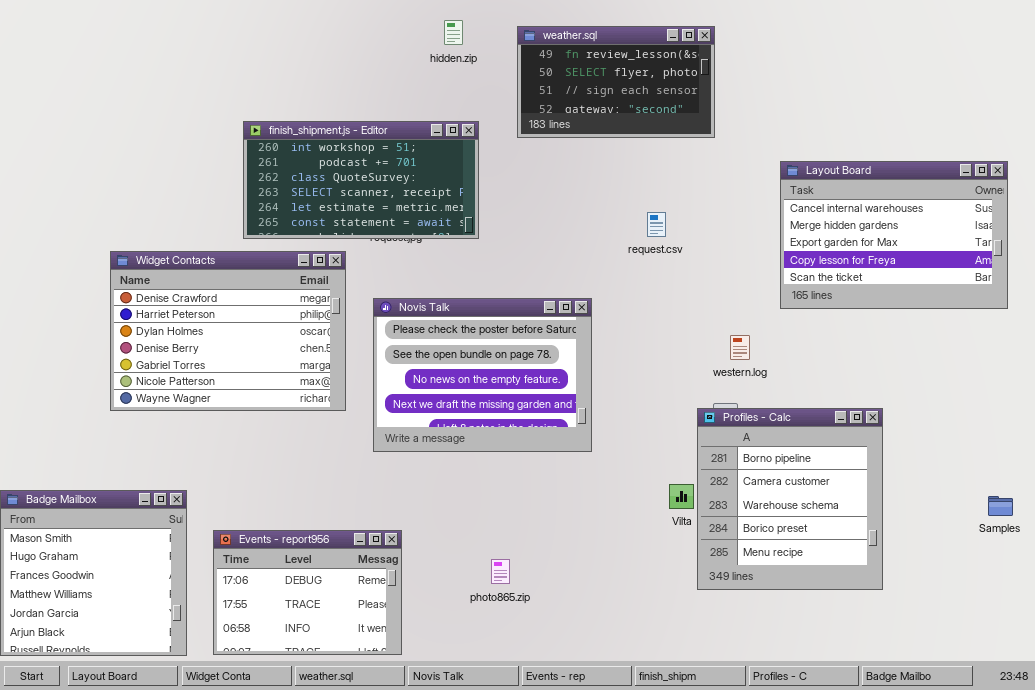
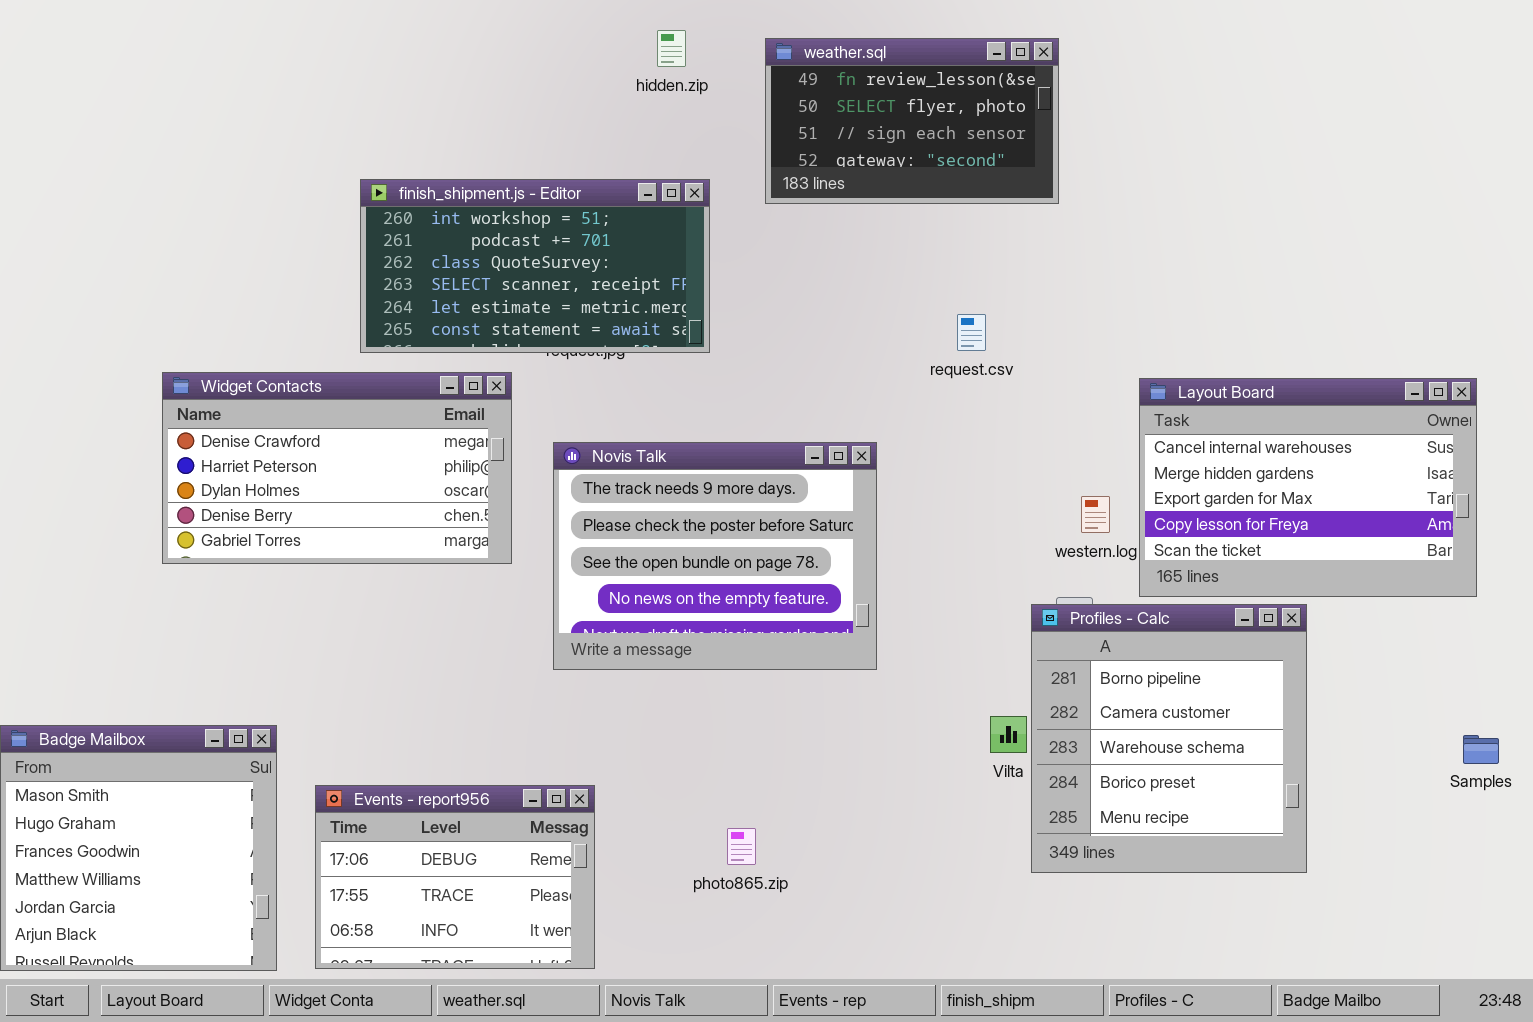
Layout Board: [780,161,1008,309] -> [1139,378,1477,597], moved
Widget Contacts: [110,251,346,411] -> [162,372,512,564], resized
Novis Talk: [373,298,592,452] -> [553,442,877,670], scrolled up 1 row

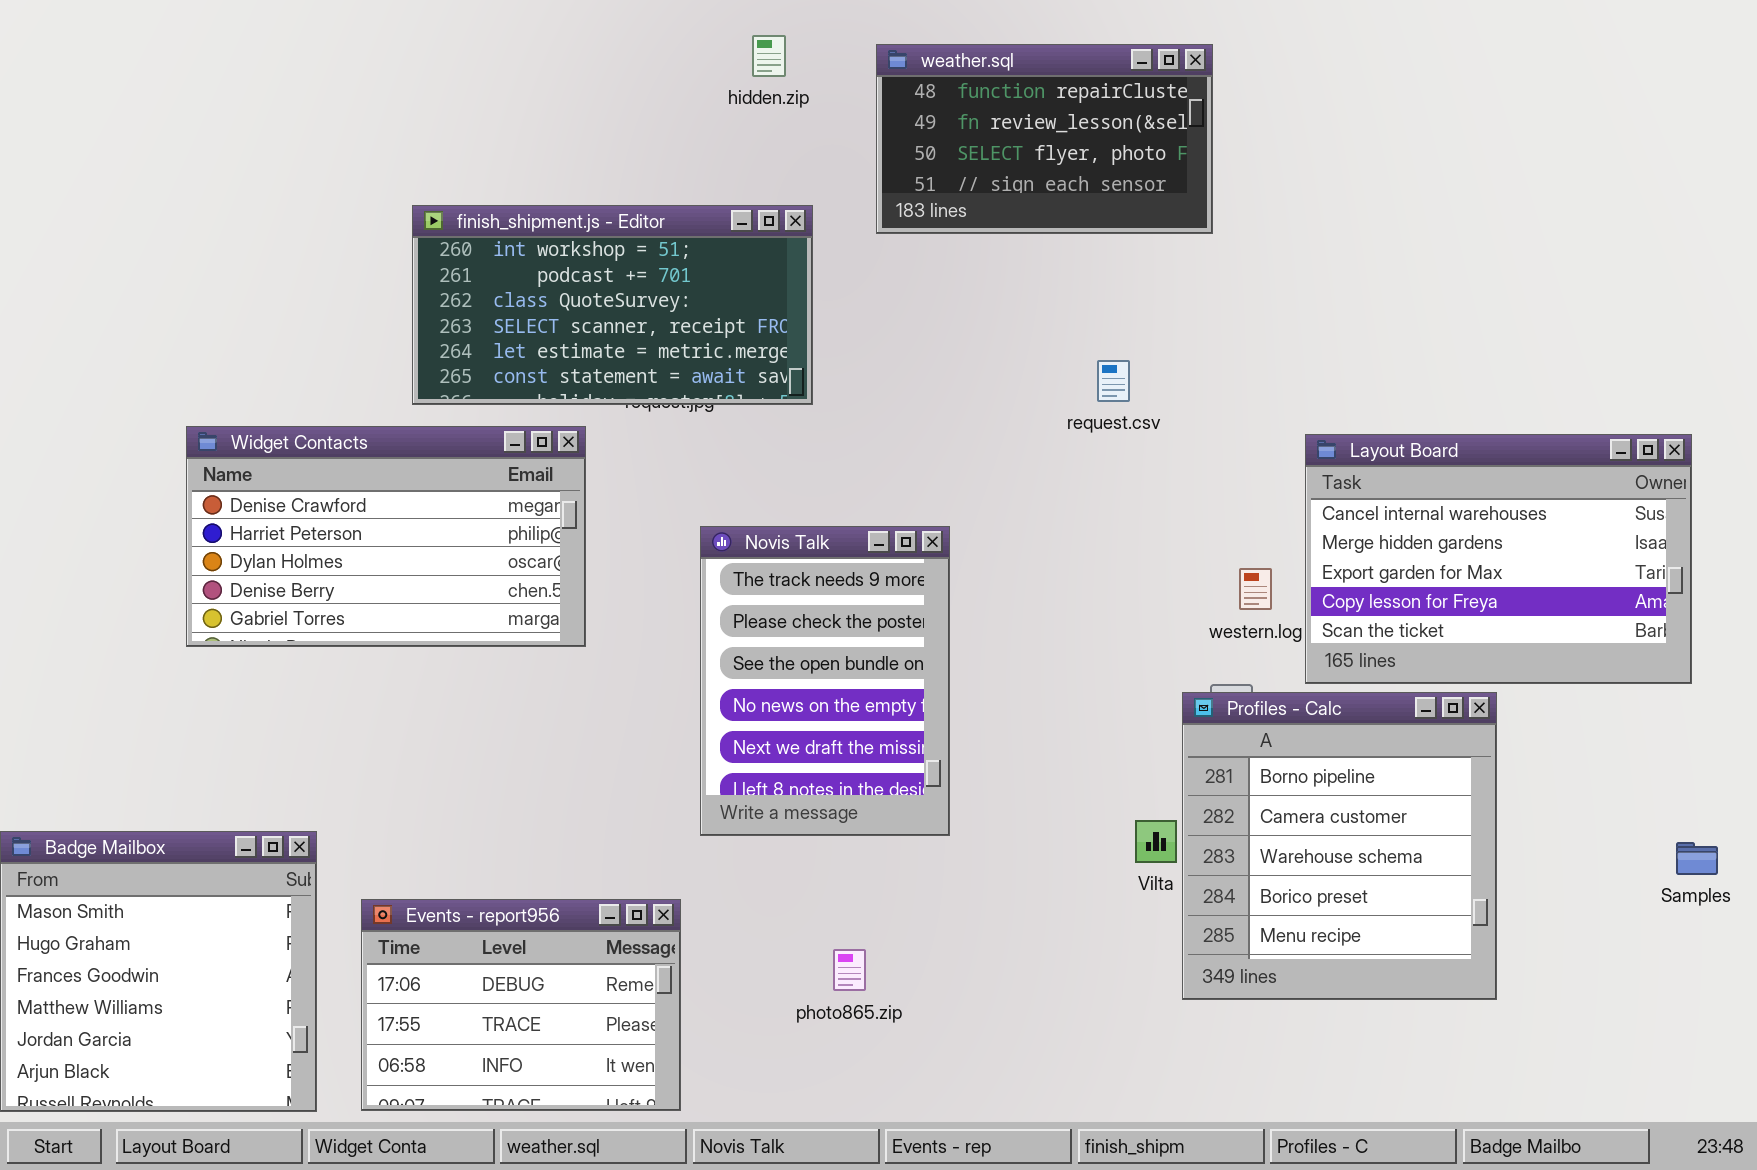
weather.sql: [765,38,1059,204] -> [876,44,1213,234], scrolled up 1 row
Novis Talk: [553,442,877,670] -> [700,526,950,836], moved, resized

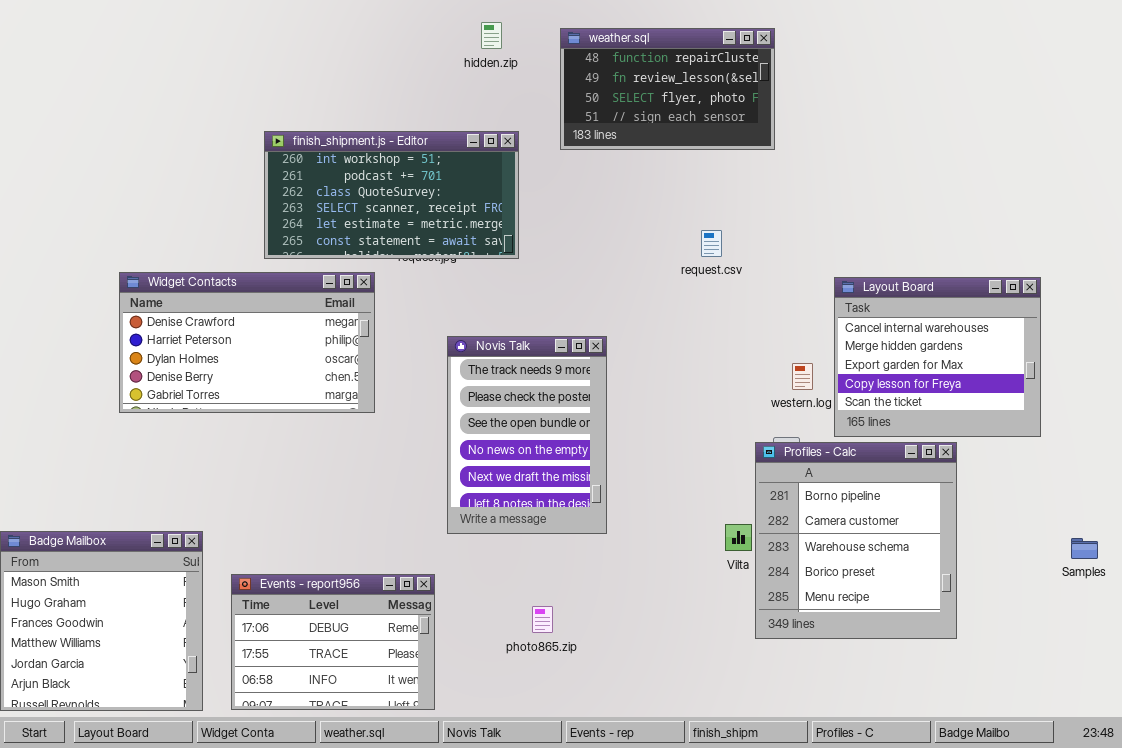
Layout Board: [1305,434,1692,684] -> [834,277,1041,437], resized

